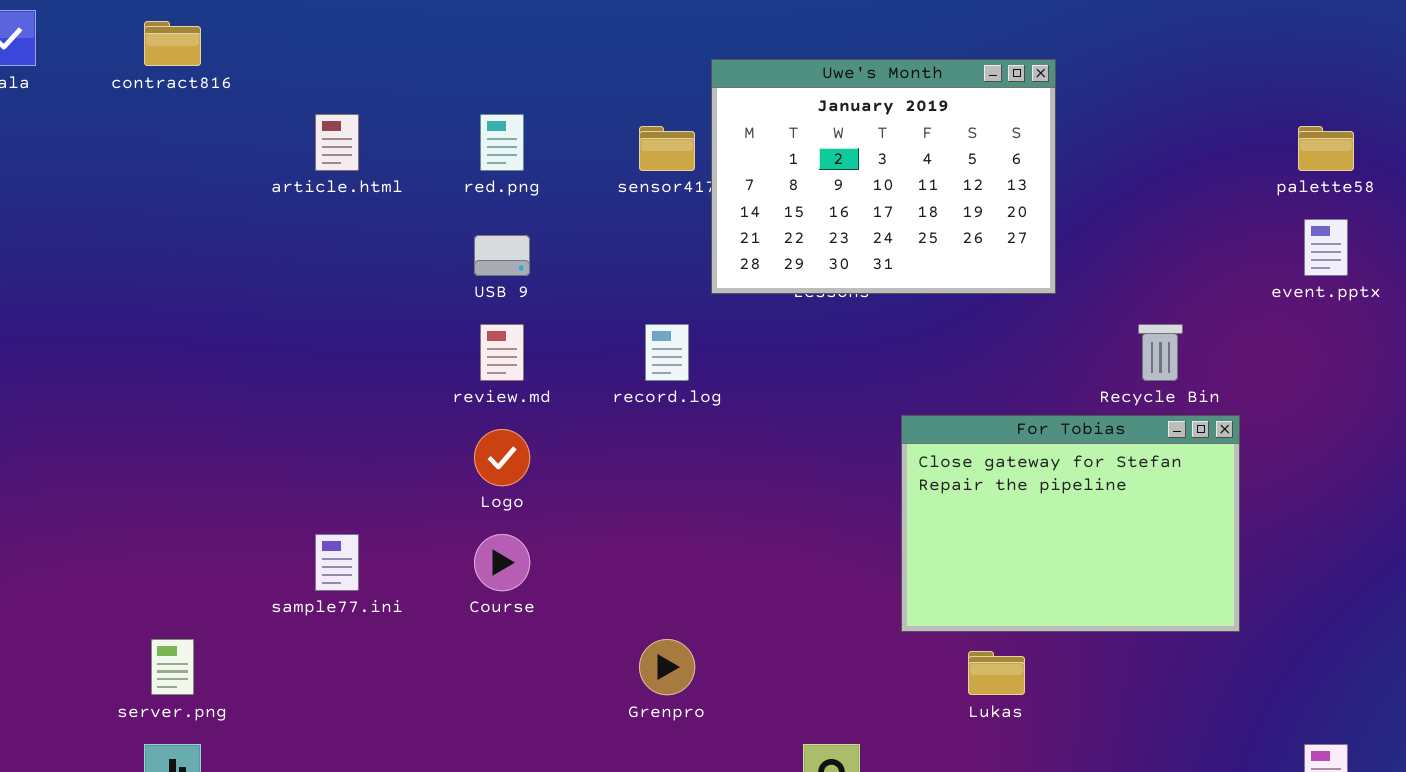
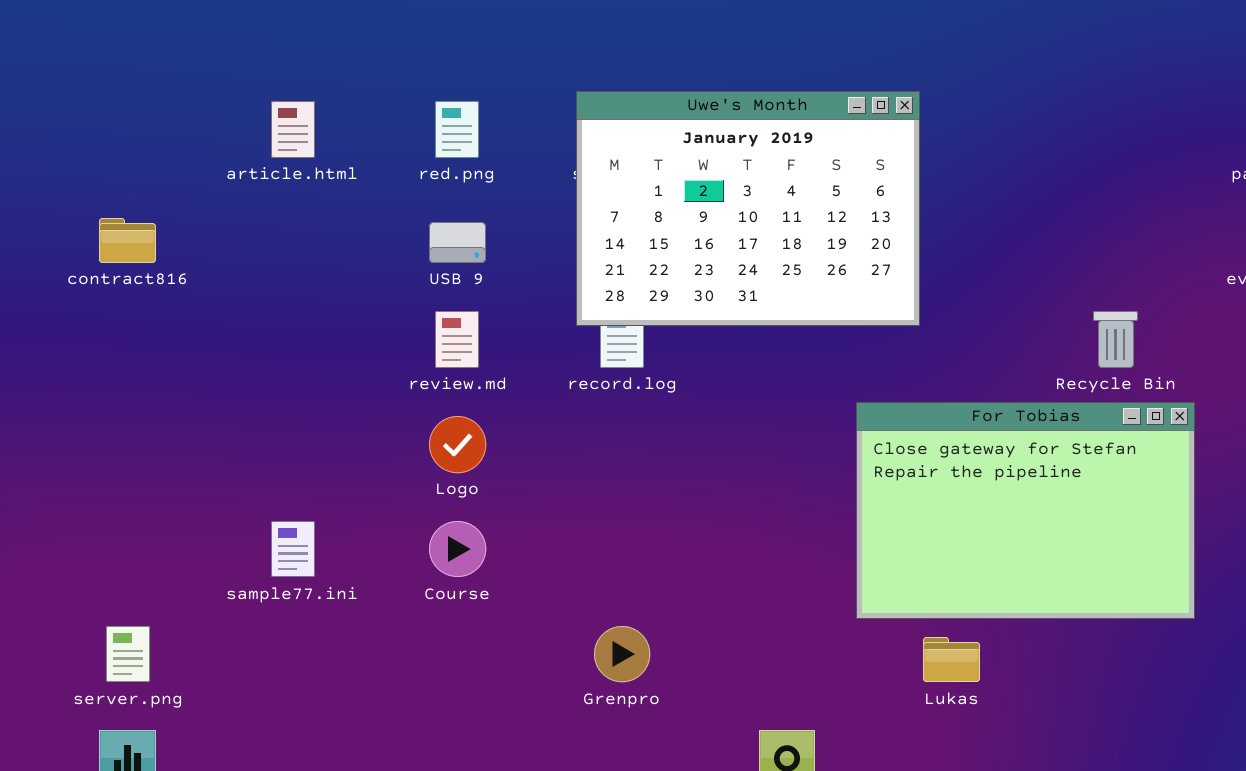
contract816: [144,21,201,66] -> [99,218,156,263], moved
Uwe's Month: [711,59,1056,294] -> [576,91,920,326], moved

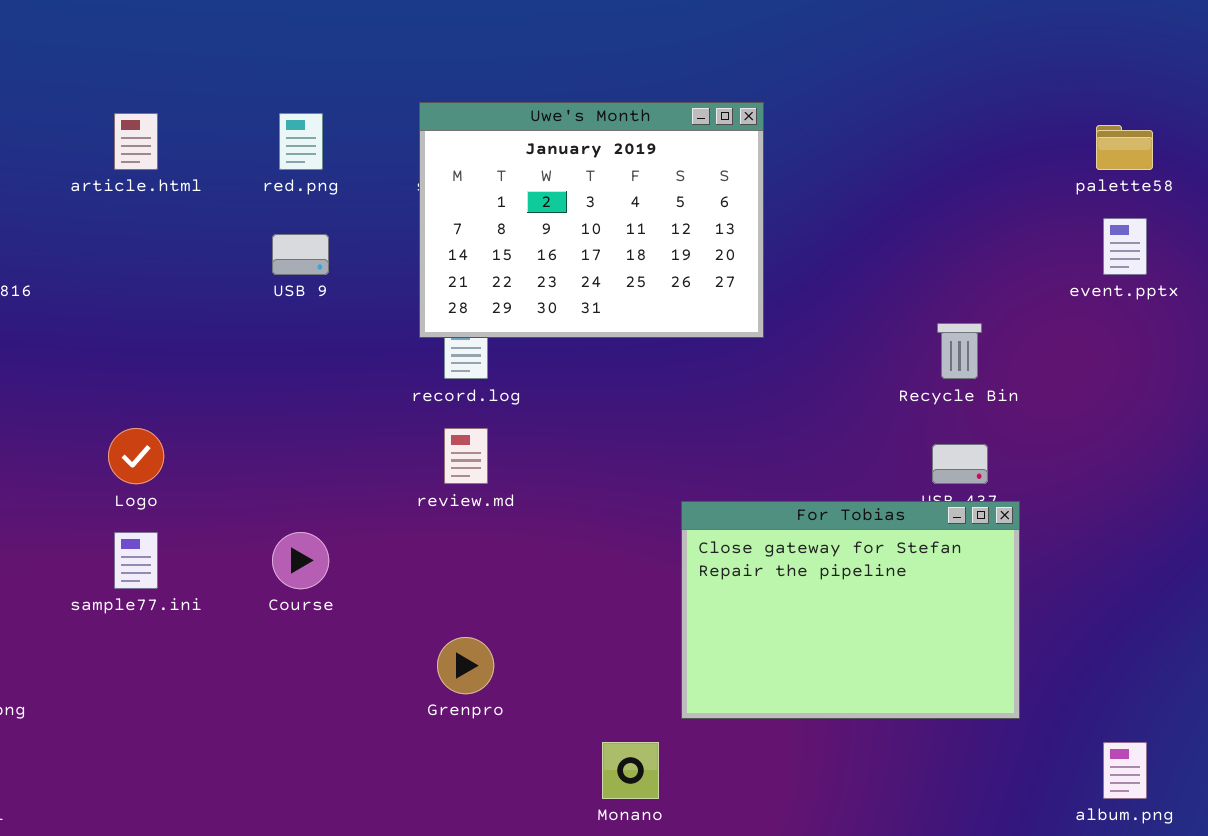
review.md: [435,311,479,368] -> [444,428,488,484], moved
For Tobias: [856,402,1195,619] -> [681,501,1020,719], moved
Logo: [429,416,486,473] -> [108,428,164,484], moved

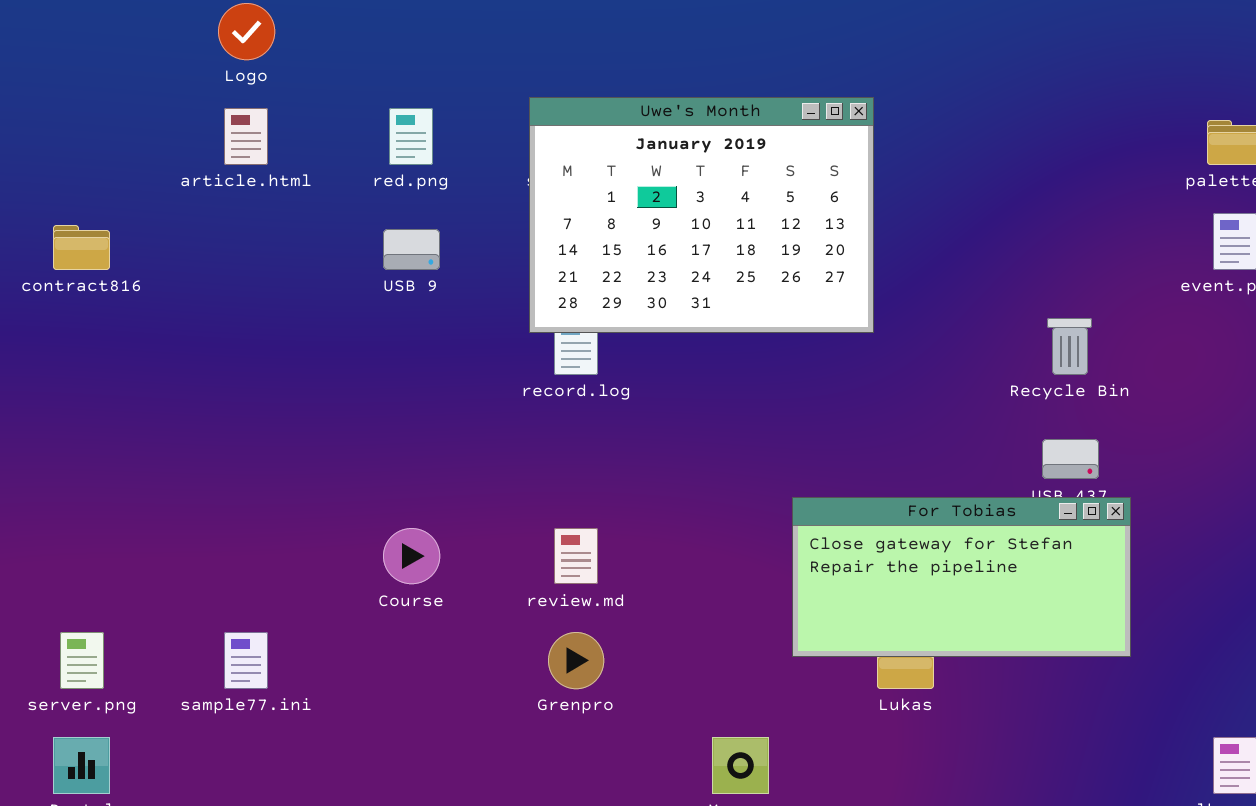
Logo: [108,428,164,484] -> [218,3,275,60], moved
review.md: [444,428,488,484] -> [554,528,598,584], moved
For Tobias: [681,501,1020,719] -> [792,497,1131,657], resized
sample77.ini: [114,532,158,589] -> [224,632,268,689], moved

